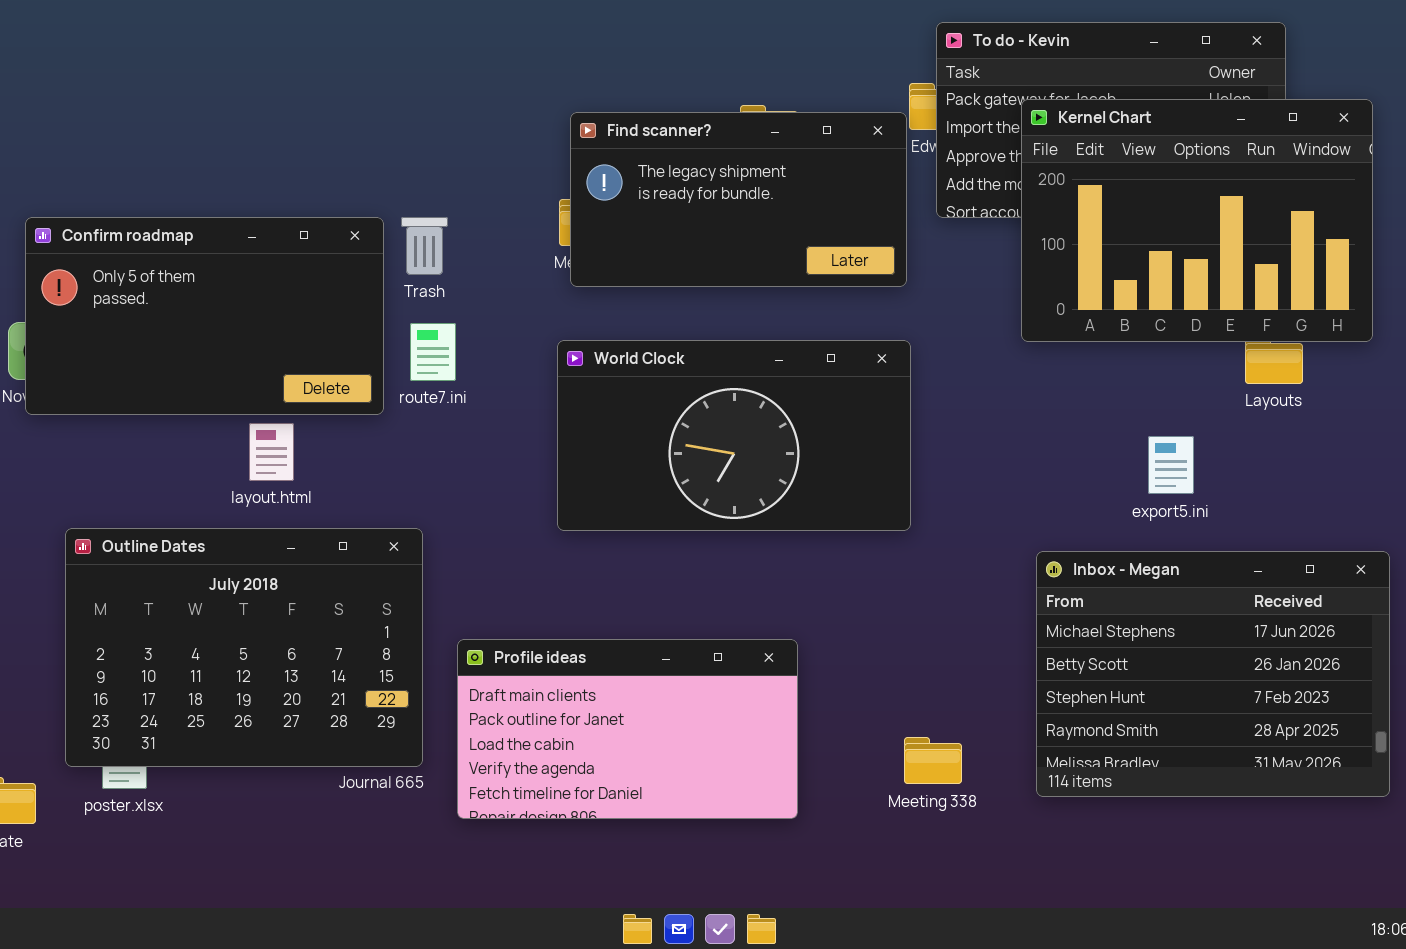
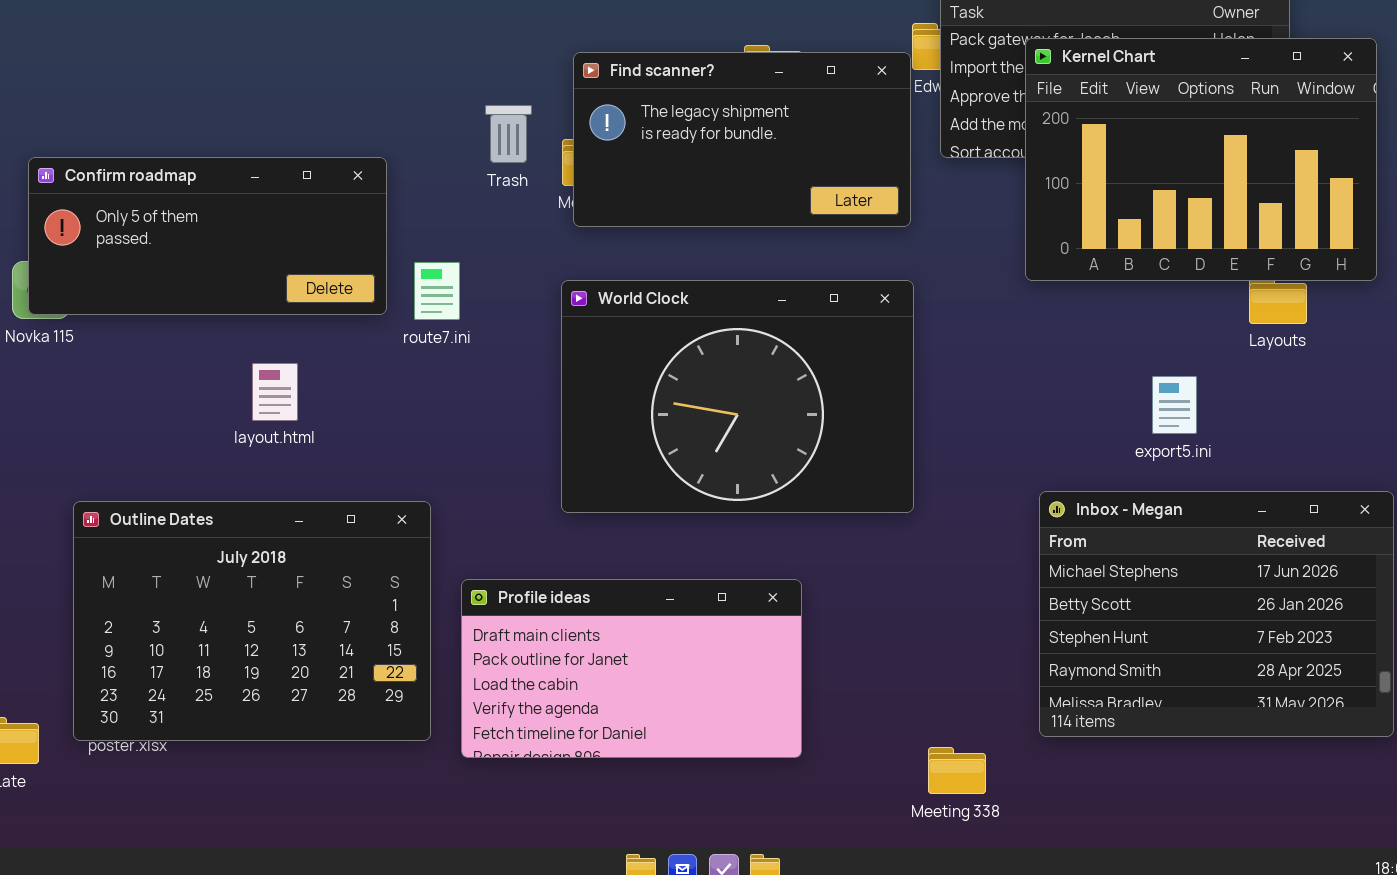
Confirm roadmap: [25,217,384,415] -> [28,157,387,315], resized
Trash: [401,217,448,275] -> [485,105,532,163], moved
World Clock: [557,340,911,531] -> [561,280,914,513], resized
Outline Dates: [65,528,423,767] -> [73,501,431,741], moved
Meeting 338: [904,737,962,784] -> [928,747,986,794], moved

